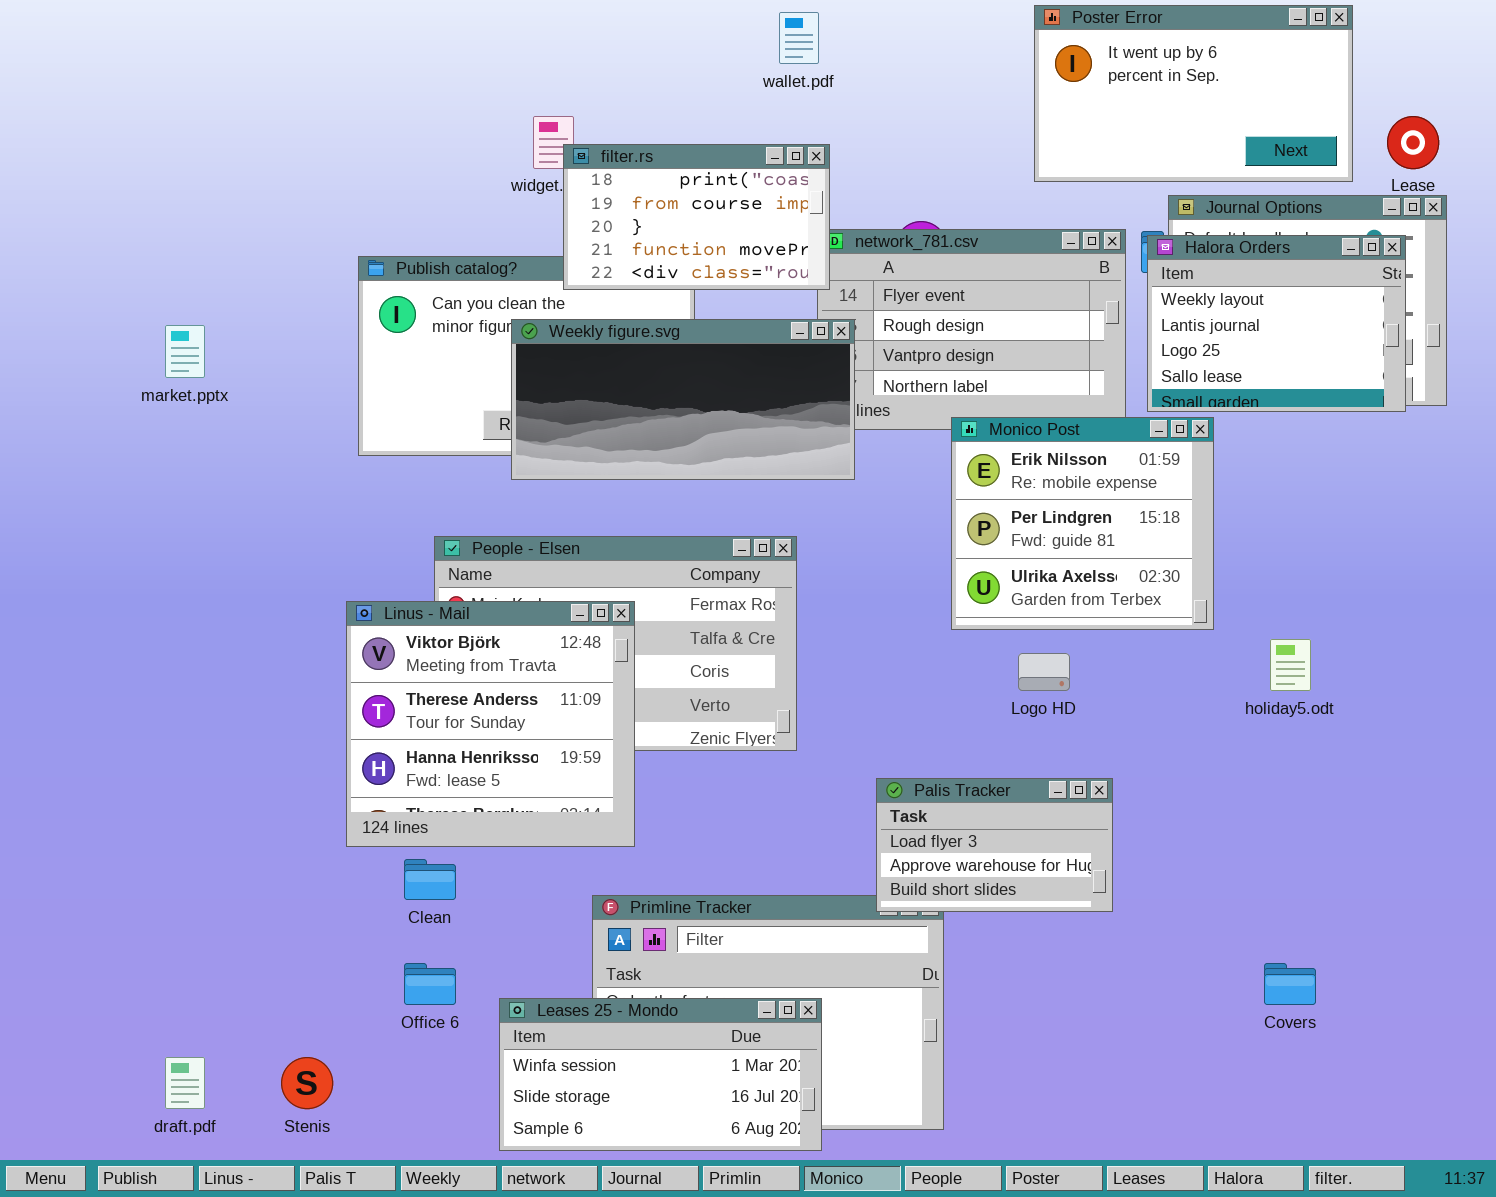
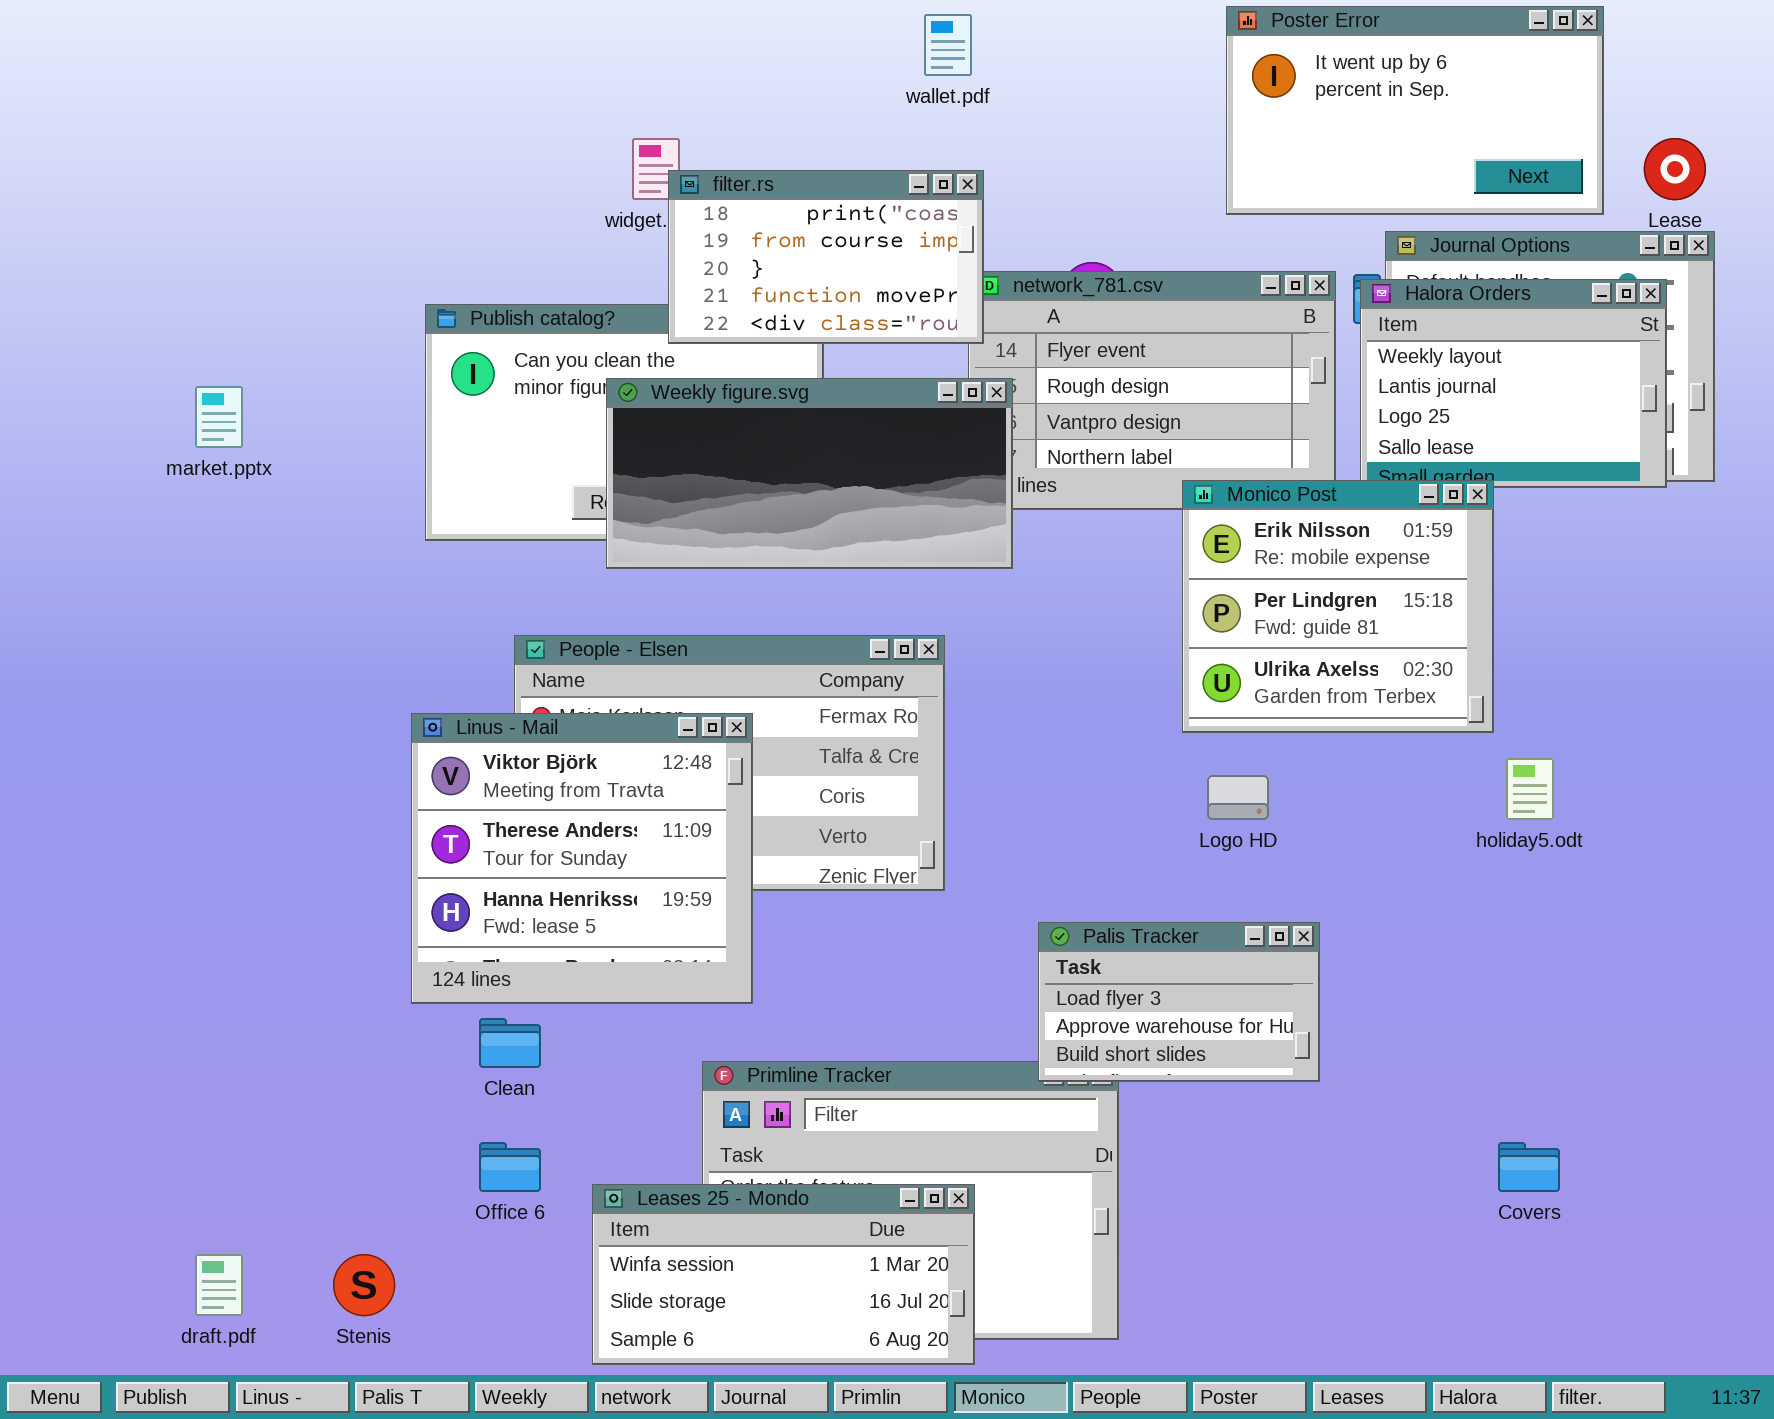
Monico Post: [951,417,1214,630] -> [1182,480,1494,733], moved

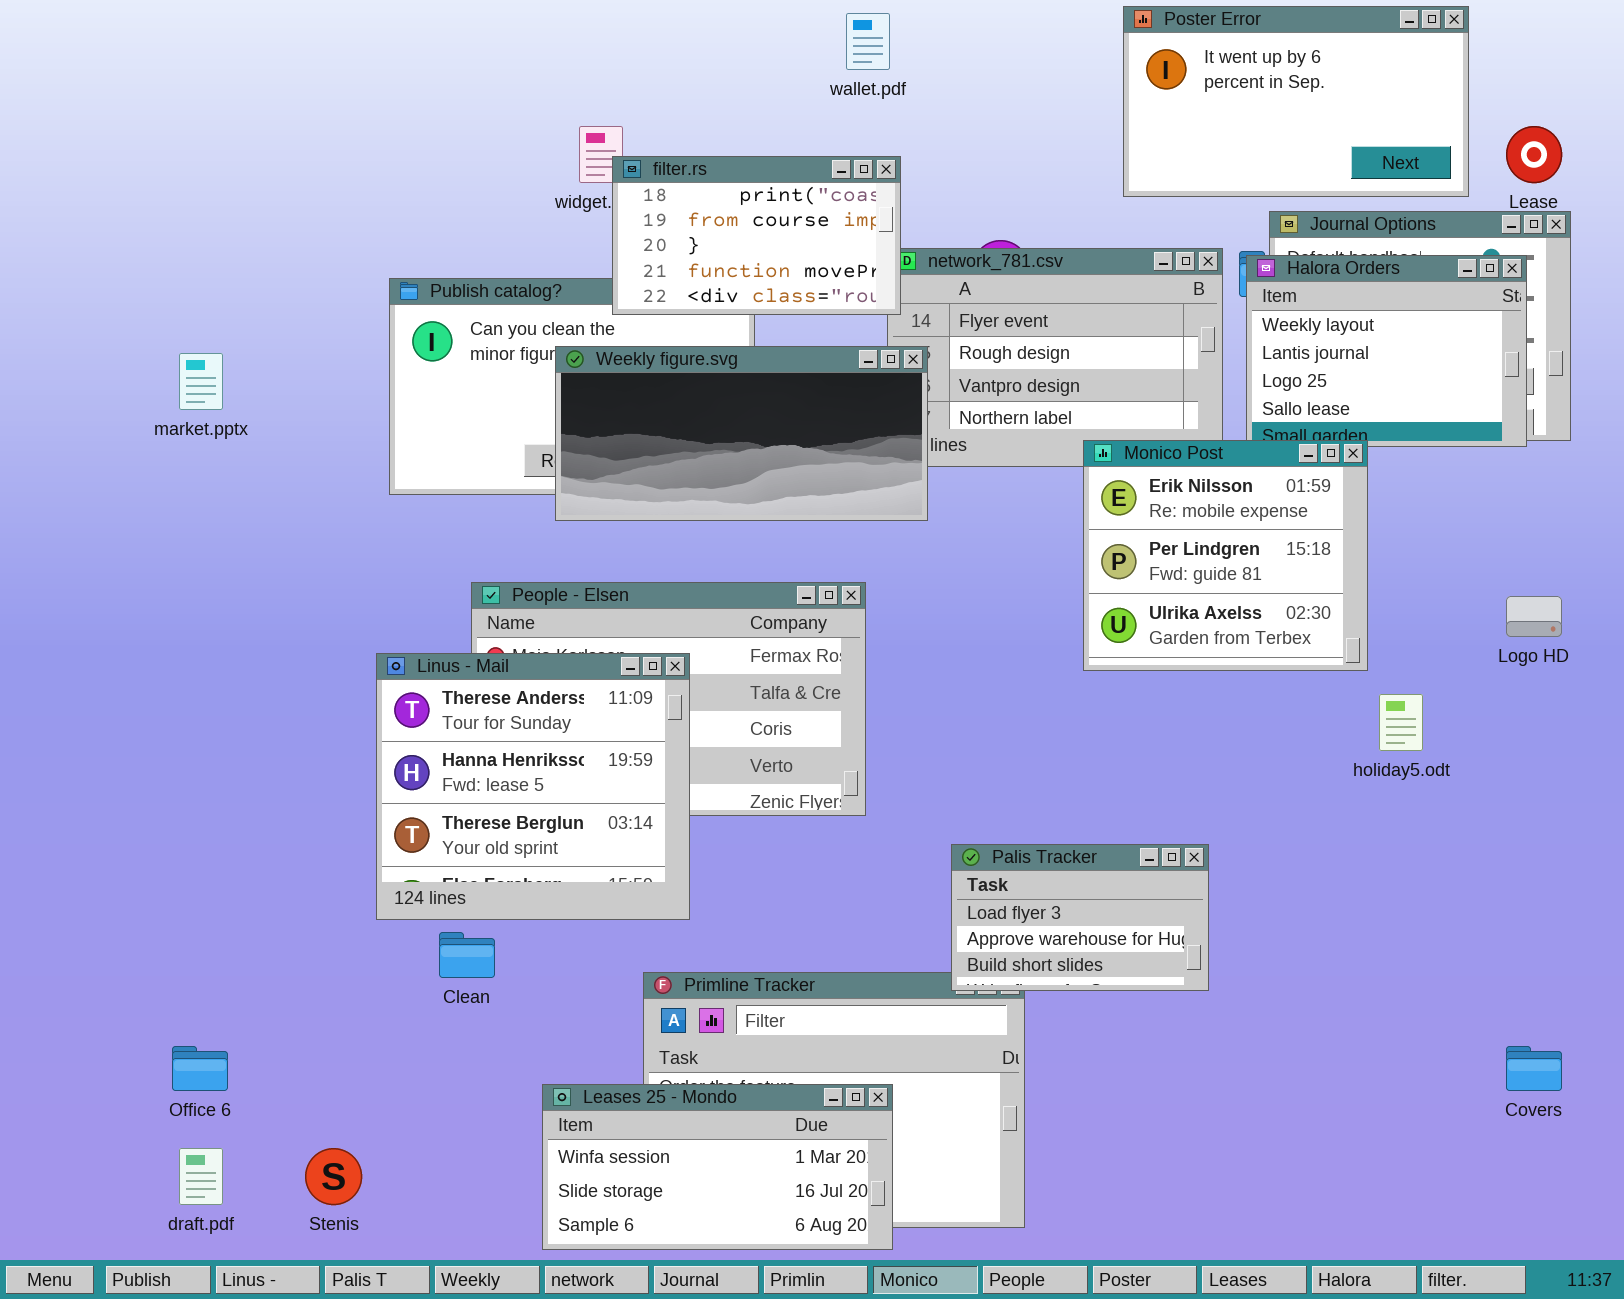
Linus - Mail: [411,713,753,1004] -> [376,653,690,920], scrolled down 1 row
Logo HD: [1207,775,1269,820] -> [1506,596,1562,637], moved
Office 6: [479,1142,541,1192] -> [172,1046,228,1091], moved
Covers: [1498,1142,1560,1192] -> [1506,1046,1562,1091], moved

